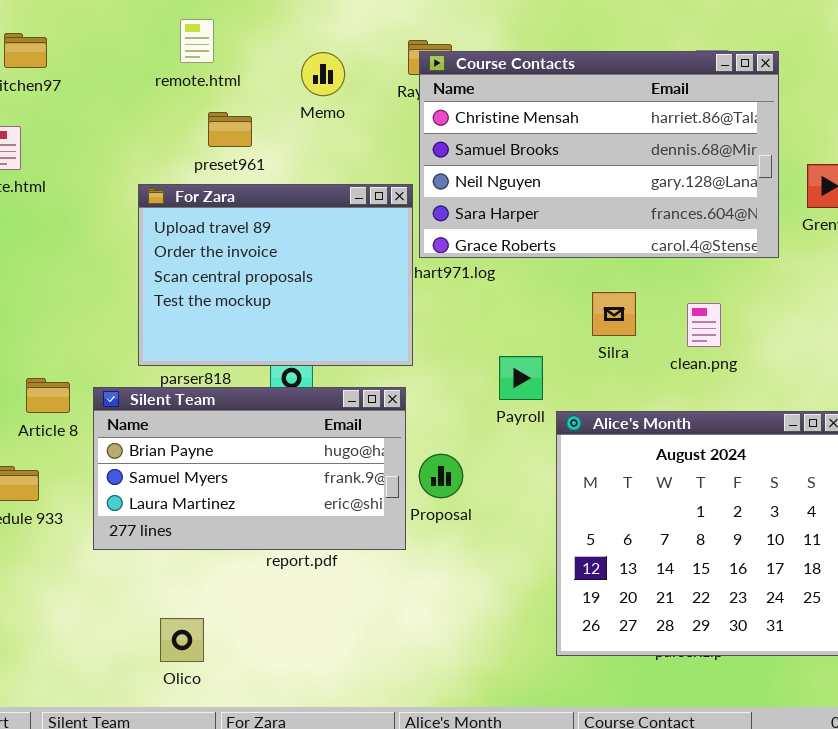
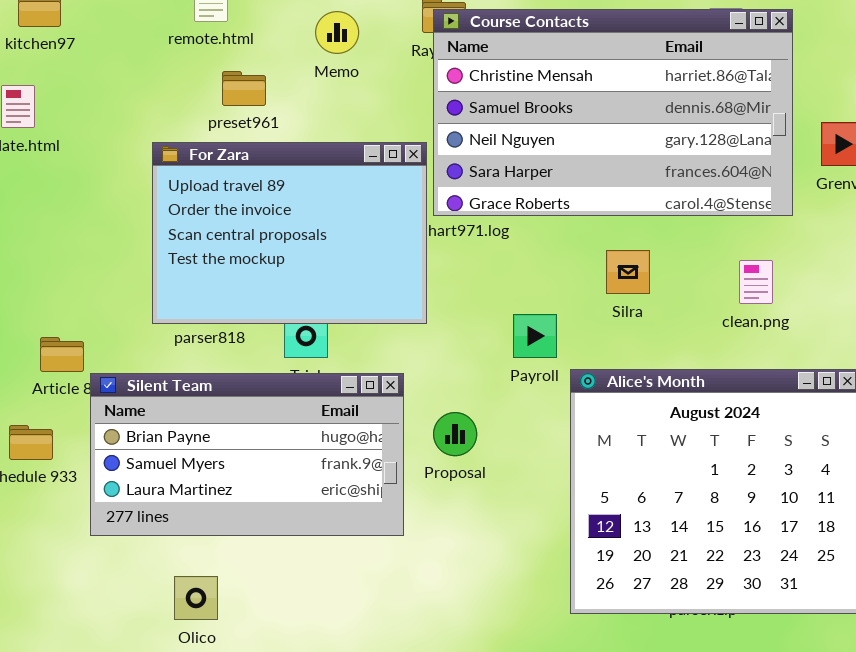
clean.png: [687,303,721,347] -> [739,260,773,304], moved
Silent Team: [93,387,406,550] -> [90,373,404,536], moved

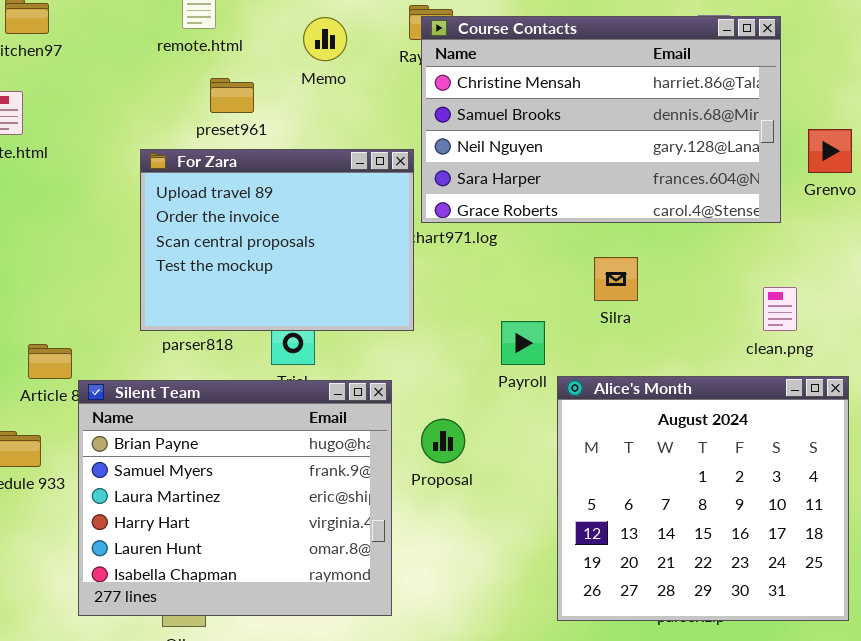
clean.png: [739,260,773,304] -> [763,287,797,331], moved
Silent Team: [90,373,404,536] -> [78,380,392,616], resized

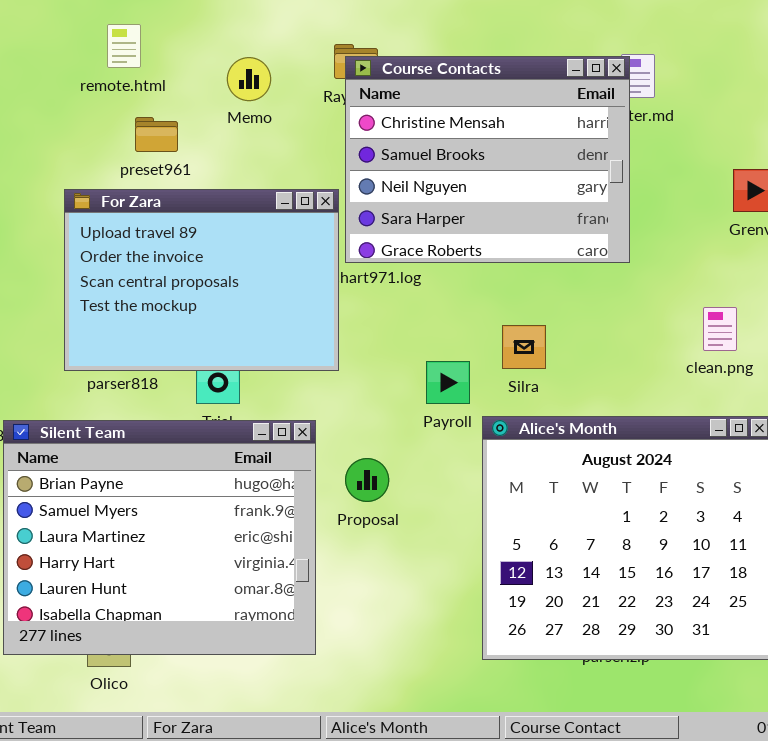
Course Contacts: [421,16,781,223] -> [345,56,630,263], resized
Silra: [594,257,638,301] -> [502,325,546,369], moved
clean.png: [763,287,797,331] -> [703,307,737,351], moved

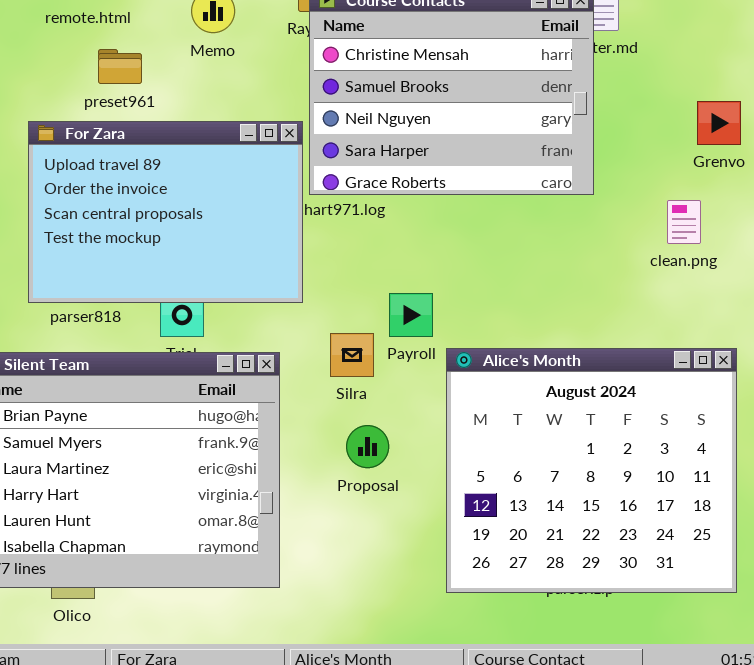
clean.png: [703,307,737,351] -> [667,200,701,244], moved
Silra: [502,325,546,369] -> [330,333,374,377], moved
Proposal: [345,458,389,502] -> [346,425,389,468], moved

